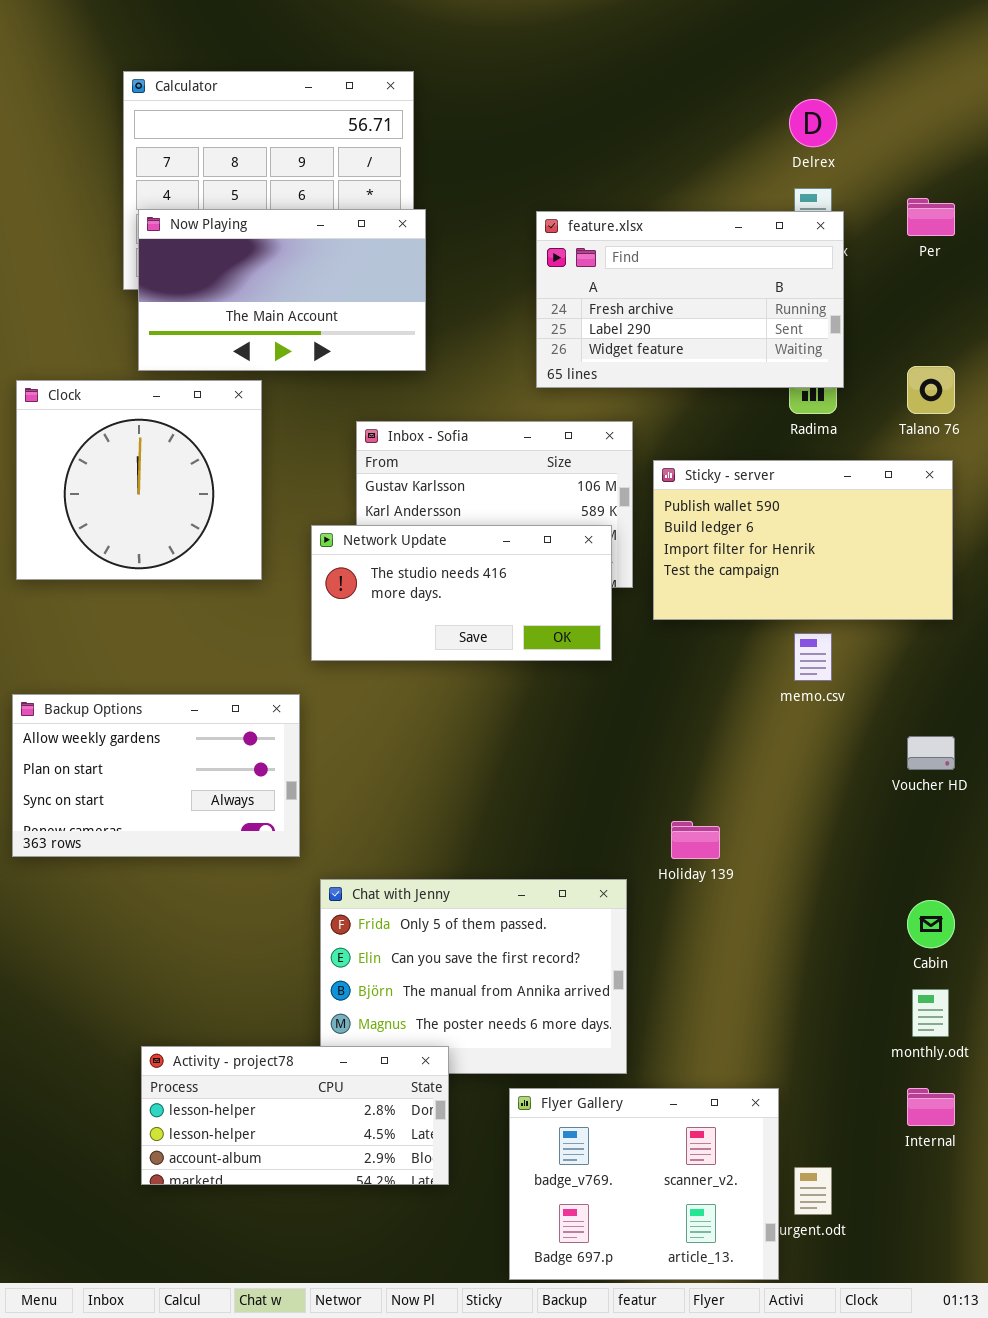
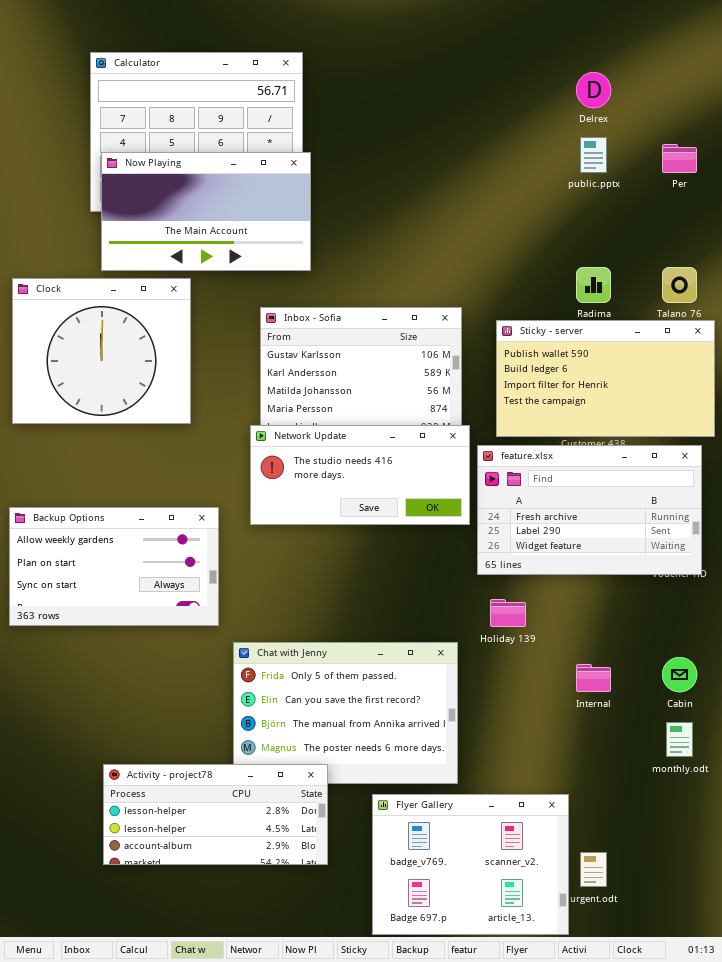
feature.xlsx: [536,211,844,388] -> [477,445,702,575], moved
Sticky - server: [653,460,953,620] -> [496,320,715,437], moved
Network Update: [311,525,612,661] -> [250,425,470,525], moved
Internal: [907,1088,955,1126] -> [576,664,611,692], moved

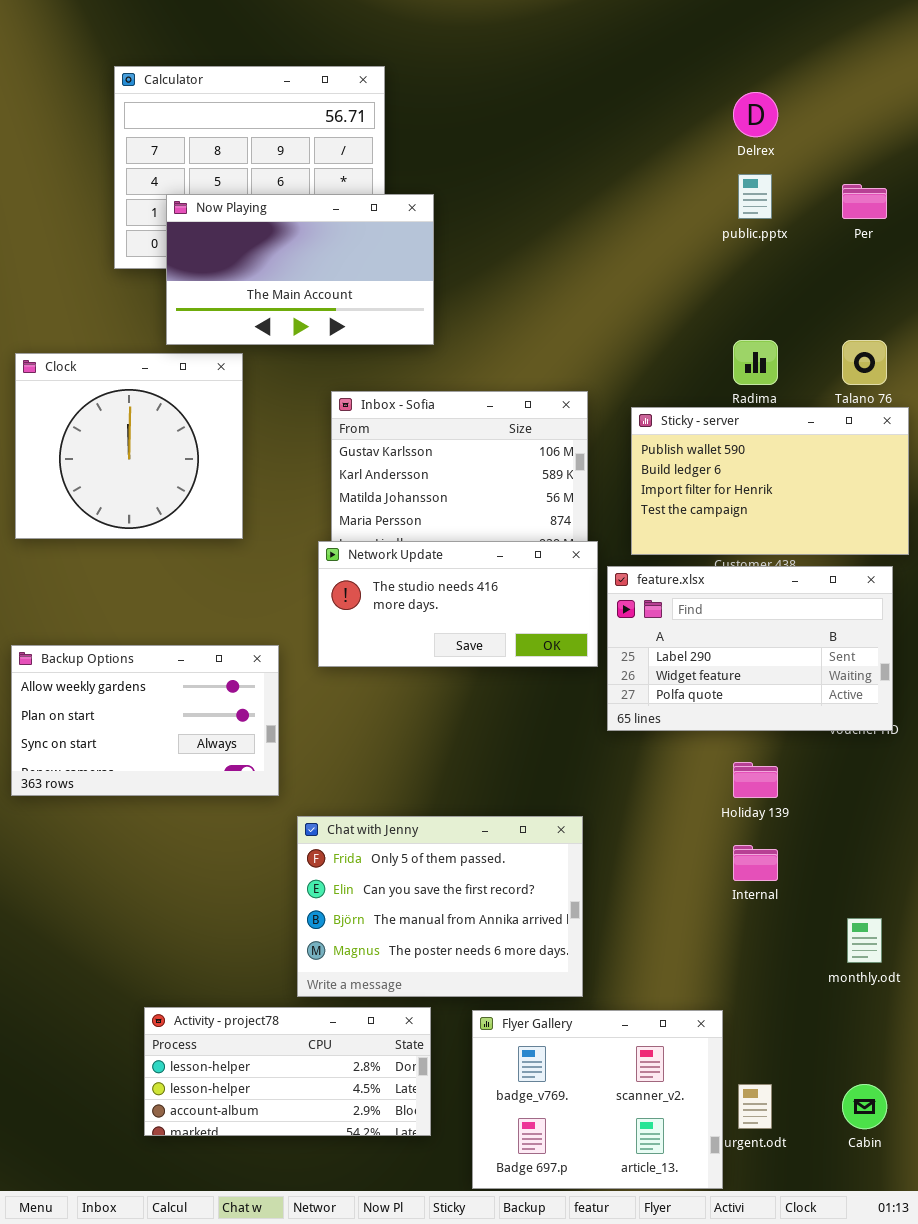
Now Playing: [101,152,311,271] -> [166,194,434,345], moved
feature.xlsx: [477,445,702,575] -> [607,566,893,731], scrolled down 1 row
Holiday 139: [490,599,526,627] -> [733,762,778,798], moved
Cabin: [662,657,697,692] -> [842,1084,887,1129], moved
Activity - project78: [103,764,328,865] -> [144,1007,431,1136], moved

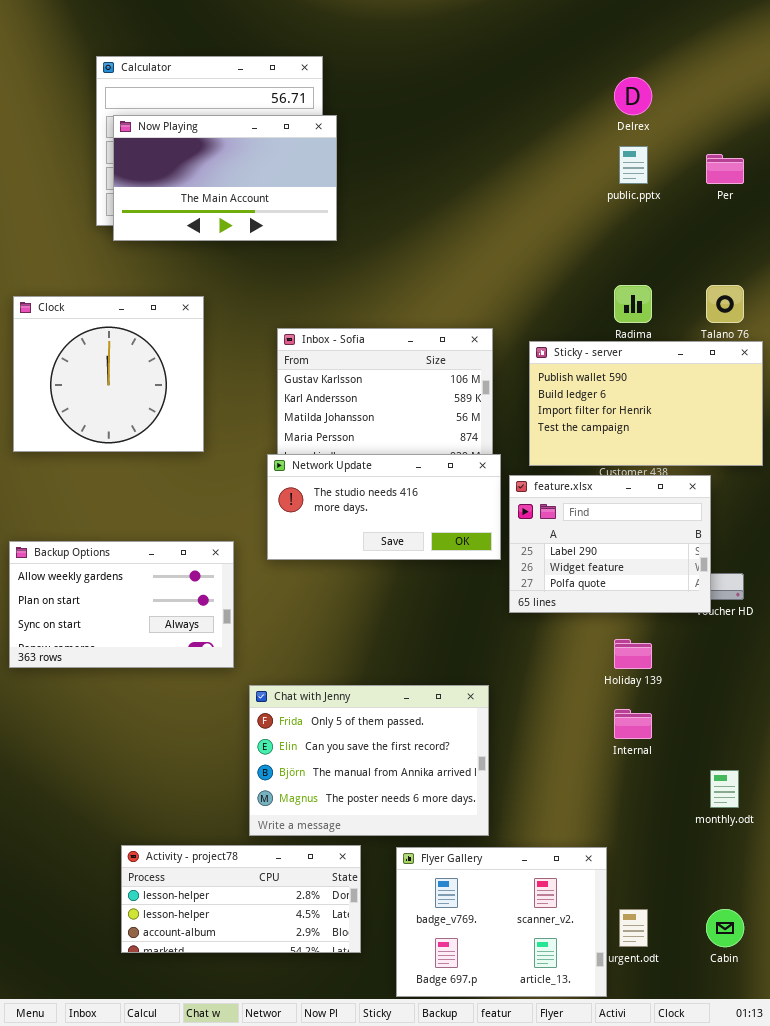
Now Playing: [166,194,434,345] -> [113,115,337,241], moved
feature.xlsx: [607,566,893,731] -> [509,475,711,613], resized

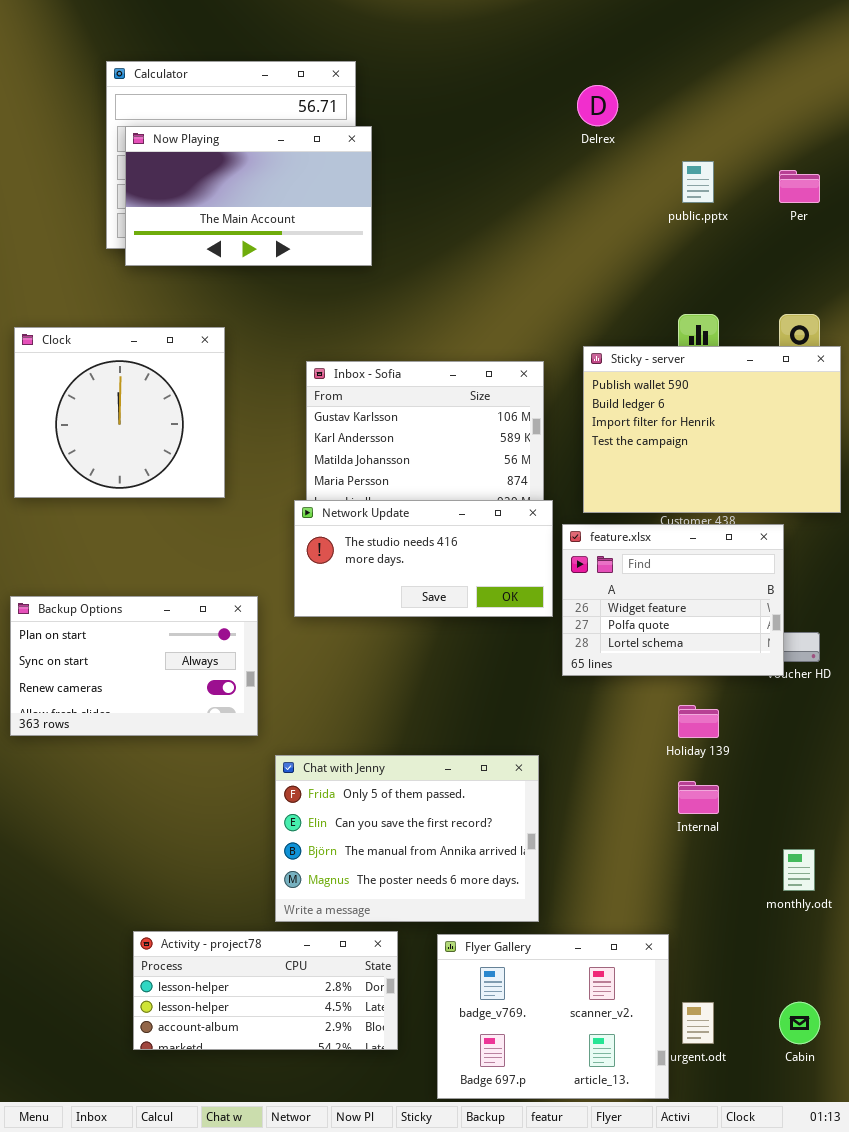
Delrex: [614,77,652,115] -> [577,85,618,126], moved
Sticky - server: [529,341,763,466] -> [583,346,841,513], resized
feature.xlsx: [509,475,711,613] -> [562,524,784,676], scrolled down 1 row
Backup Options: [9,541,234,668] -> [10,596,258,736], scrolled down 1 row

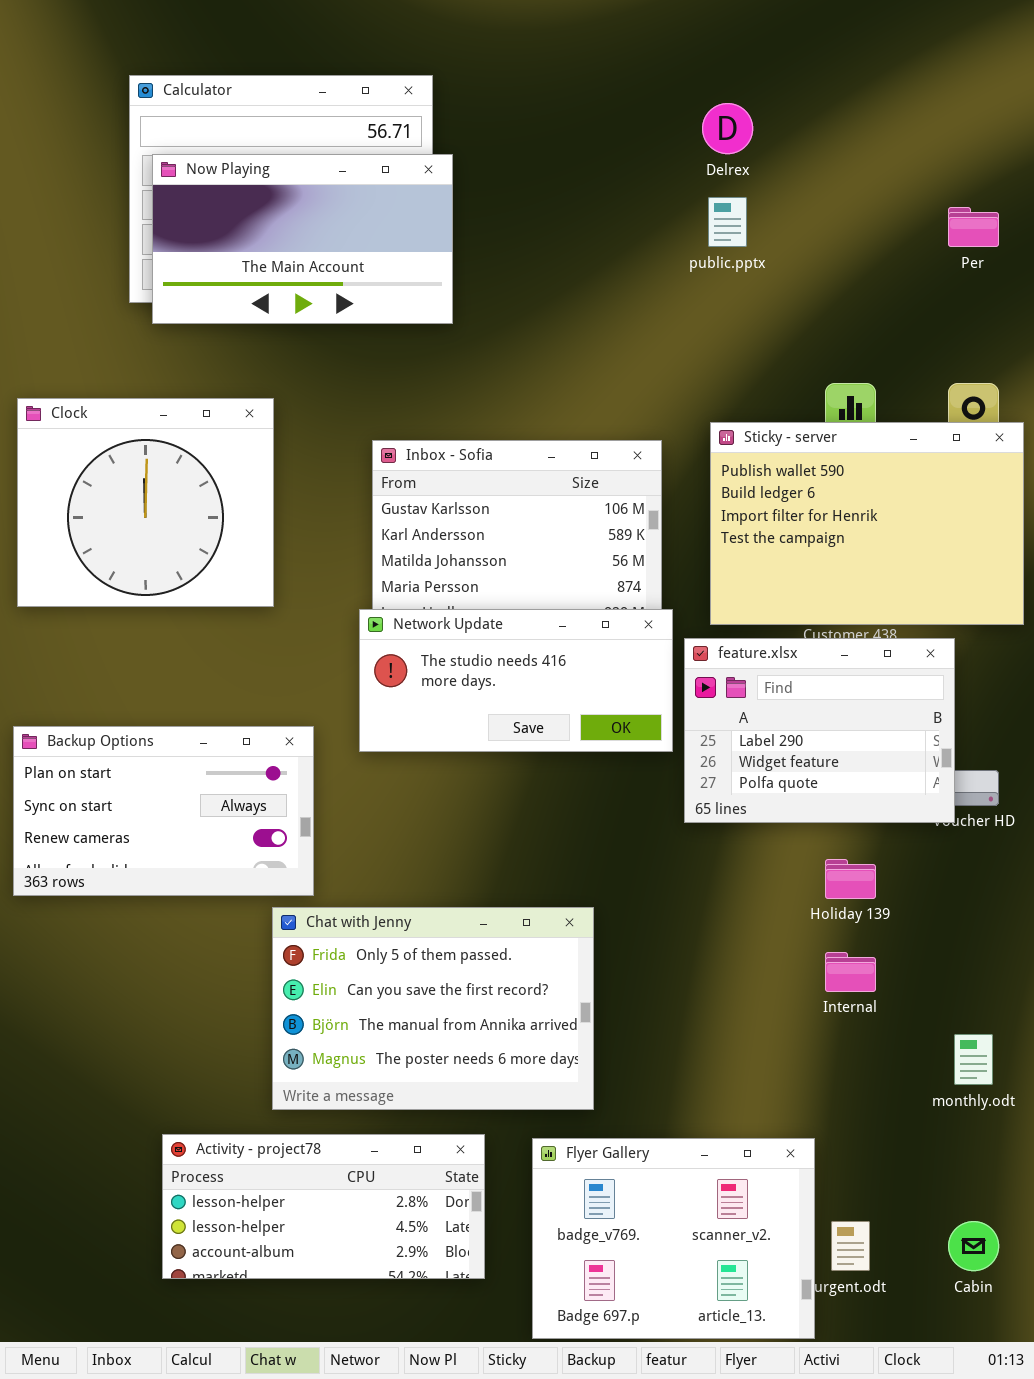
public.pptx: [682,161,714,203] -> [708,197,747,247], moved
feature.xlsx: [562,524,784,676] -> [684,638,955,823], scrolled up 1 row
Chat with Jenny: [275,755,539,922] -> [272,907,594,1110], moved

